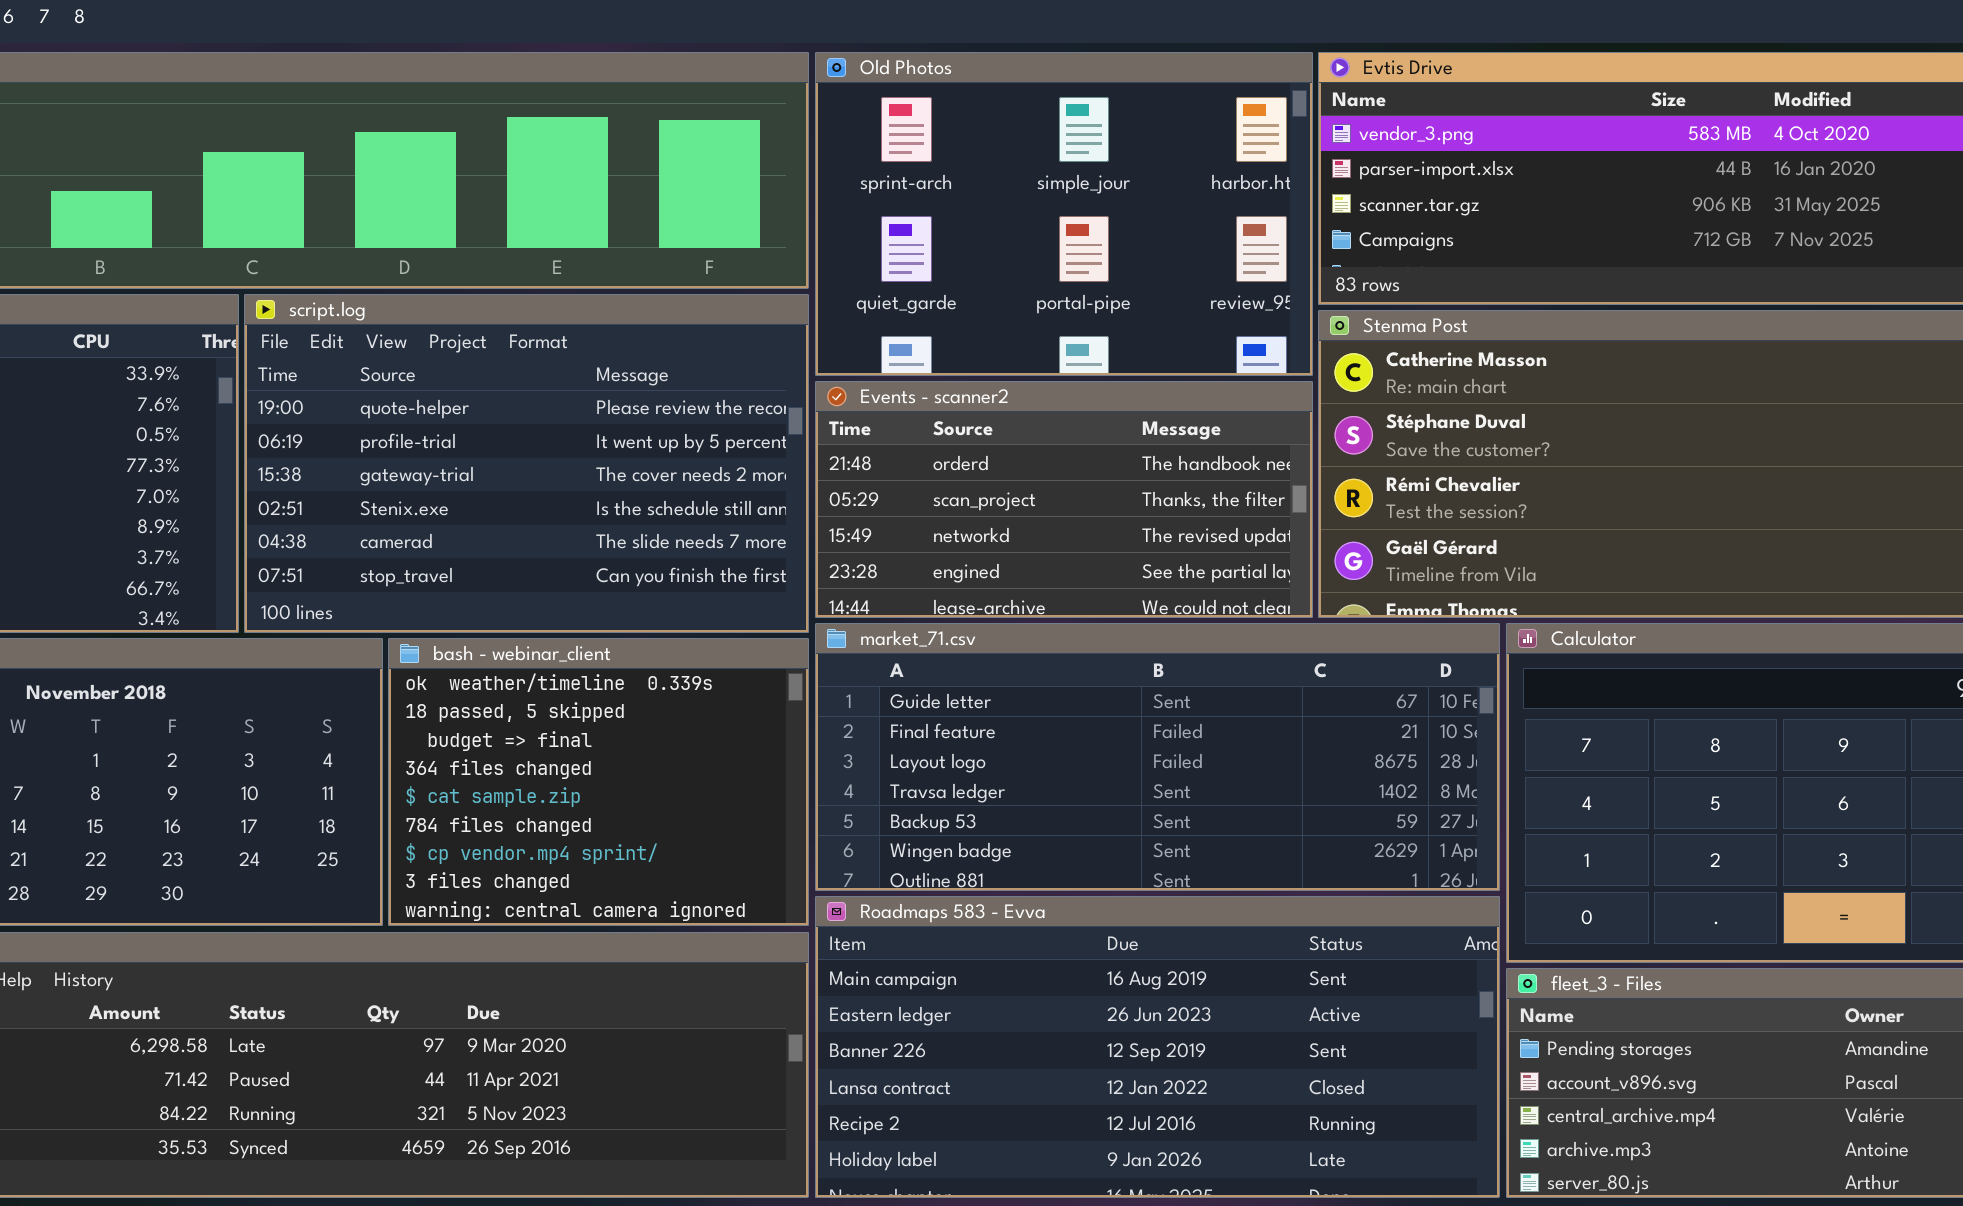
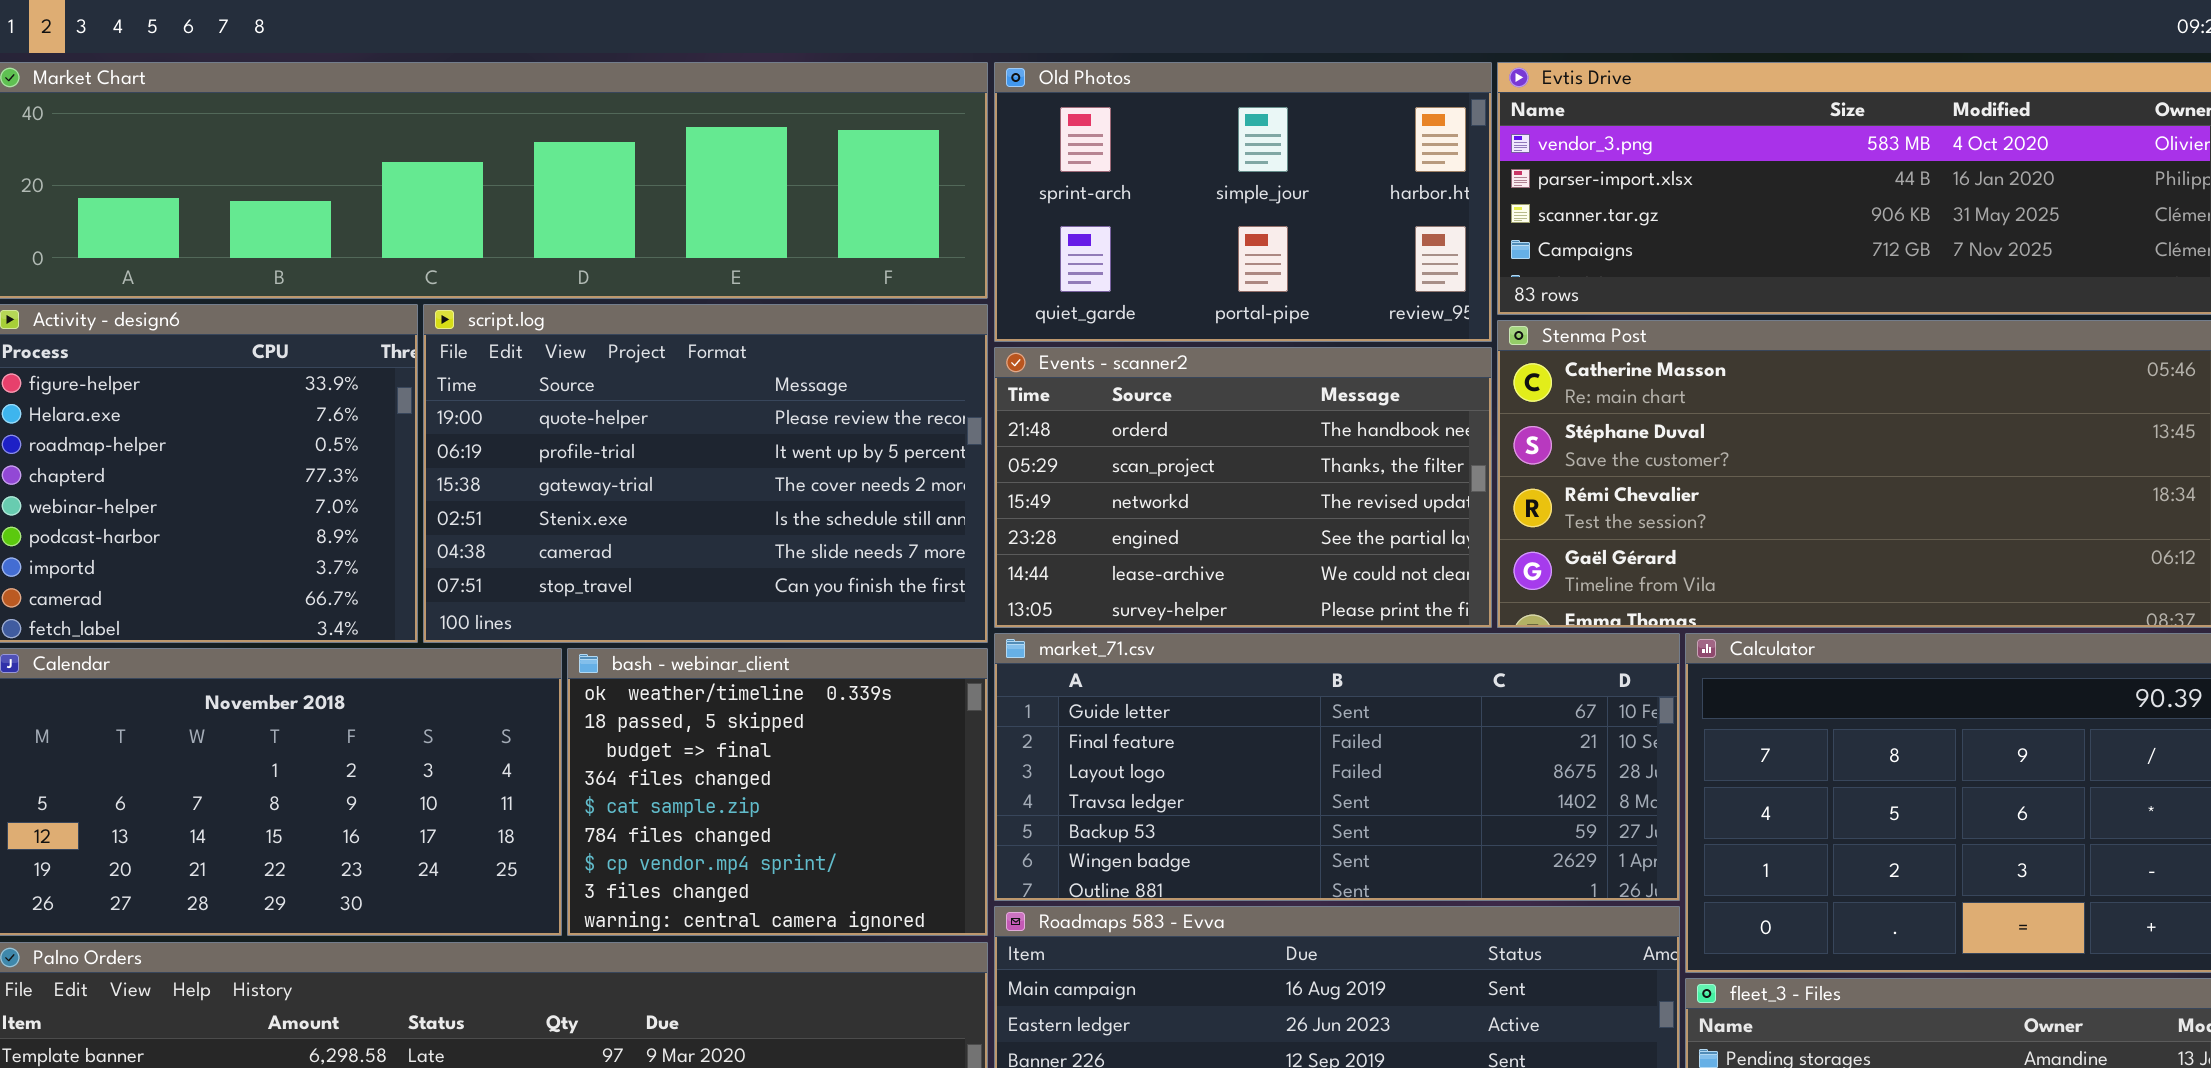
Old Photos: [815,52,1313,376] -> [994,62,1492,342], resized
Events - scanner2: [815,381,1313,618] -> [994,347,1492,628], resized

